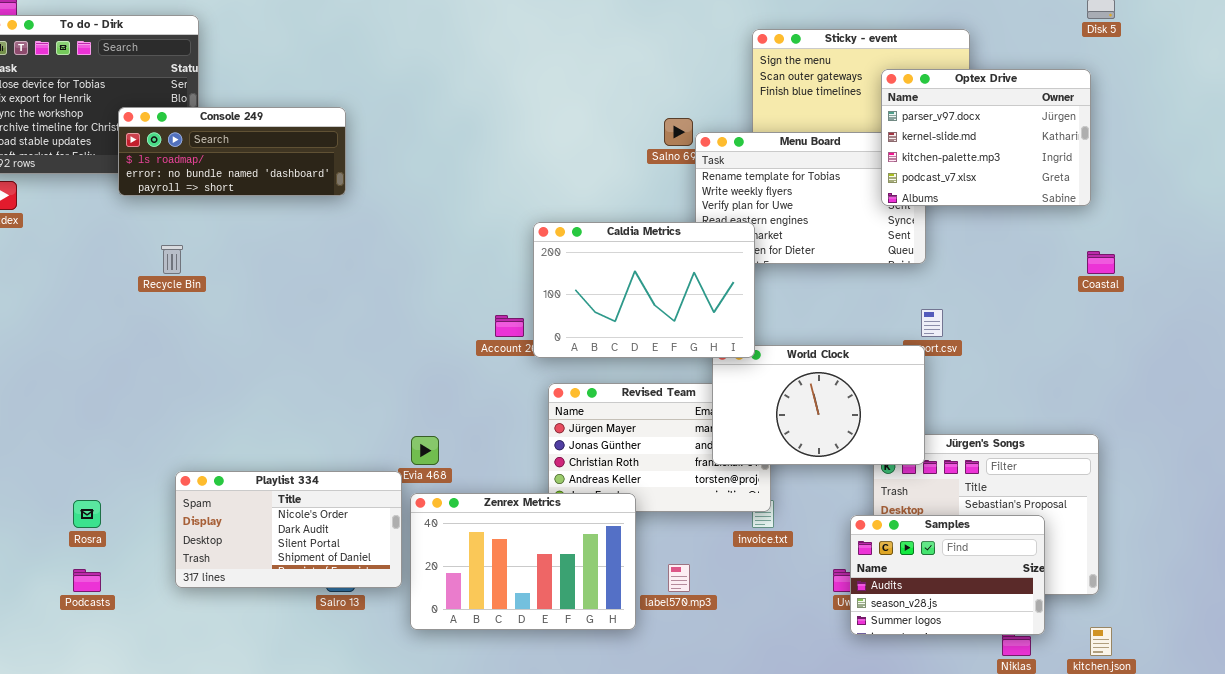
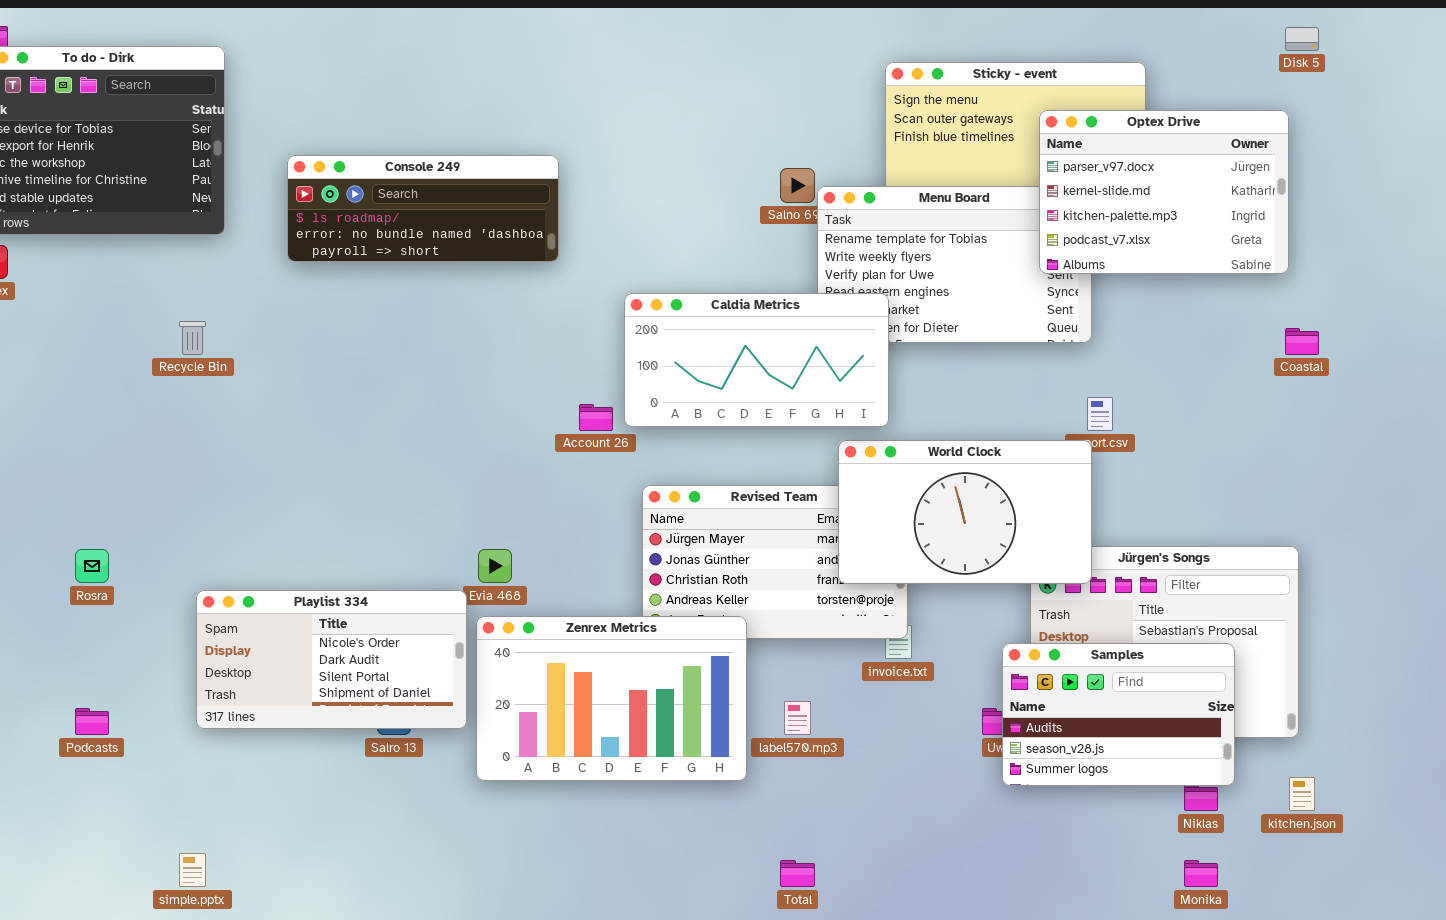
Console 249: [118,107,346,196] -> [287,155,559,262], moved
Caldia Metrics: [533,222,755,358] -> [624,293,889,427], resized
Rosra: [73,500,101,528] -> [75,549,109,583], moved

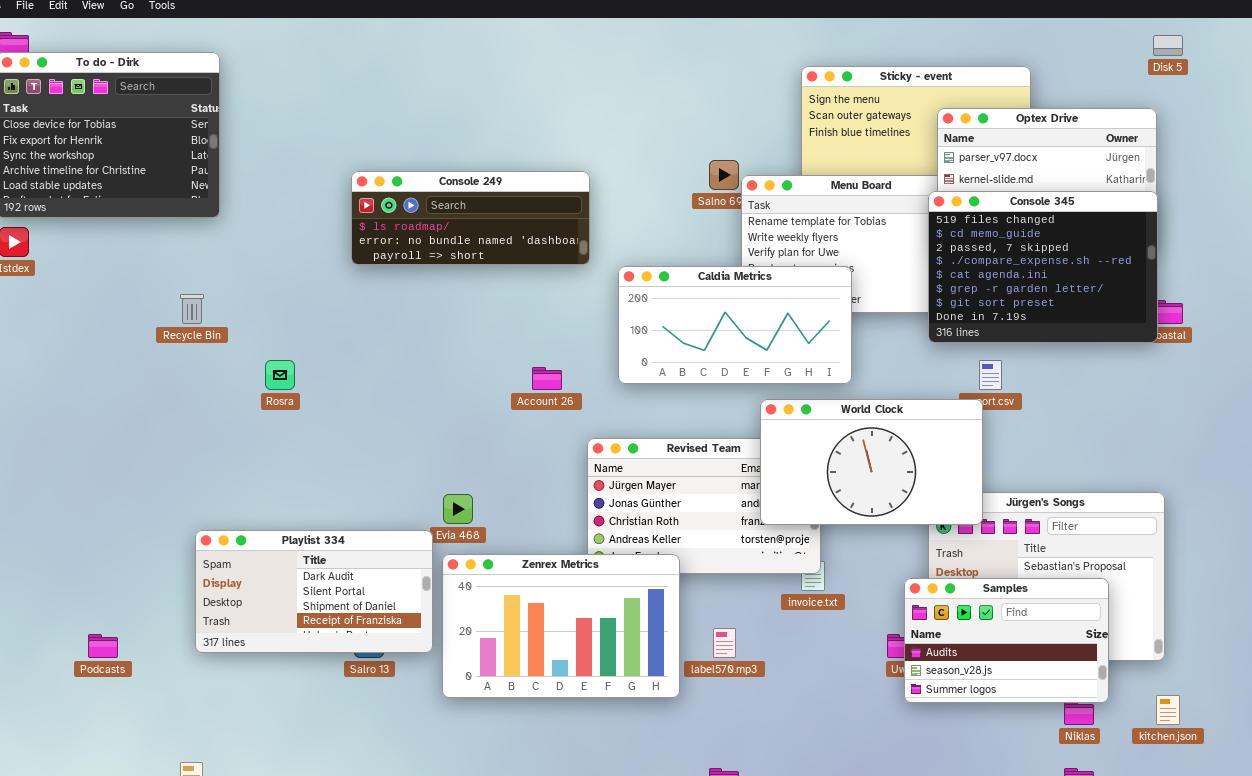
Console 249: [287,155,559,262] -> [351,171,590,265], moved
Console 345: none -> [928,191,1158,343], opened
Caldia Metrics: [624,293,889,427] -> [618,266,852,384], moved
Rosra: [75,549,109,583] -> [265,360,295,390], moved
Playlist 334: [196,590,467,729] -> [195,530,433,653], scrolled down 1 row

